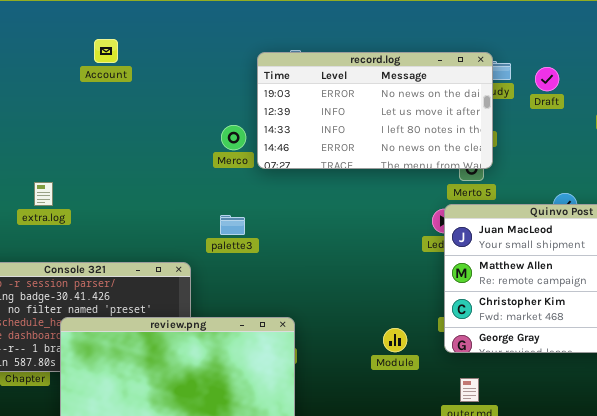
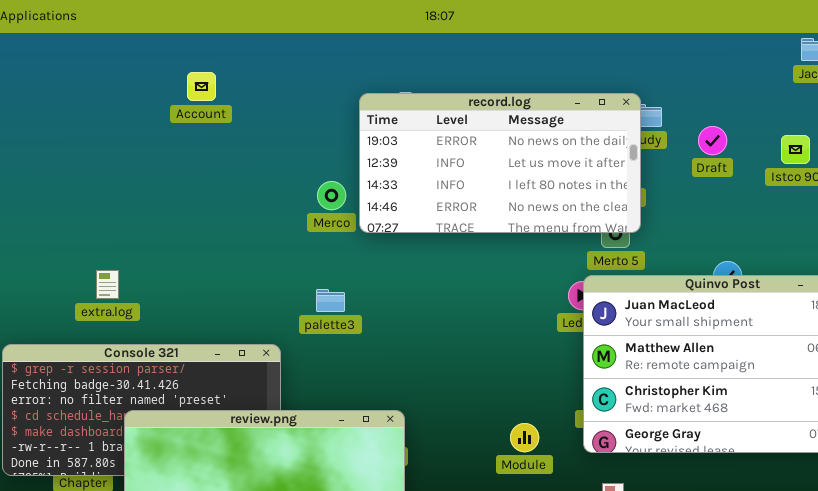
Account: [94,39,118,63] -> [187,72,216,101], moved
Draft: [535,67,559,91] -> [698,126,727,155], moved
extra.log: [34,182,53,206] -> [96,270,119,299], moved

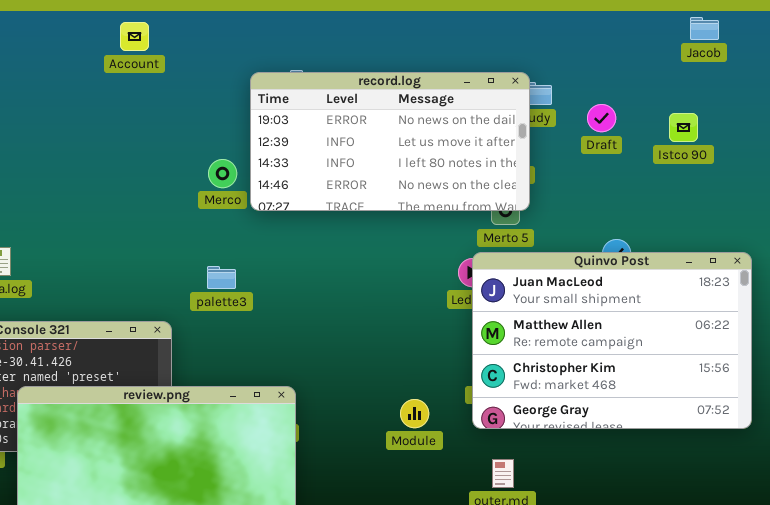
Account: [187,72,216,101] -> [120,22,149,51], moved

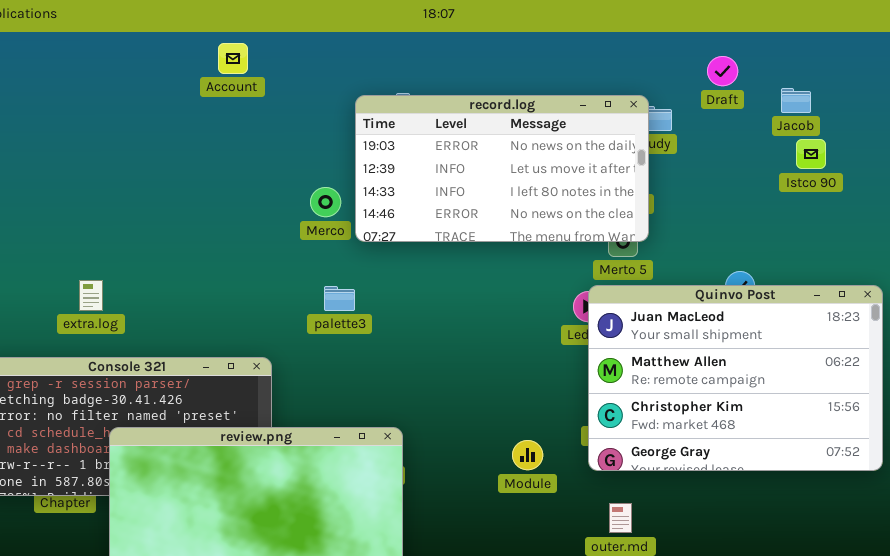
Jacob: [690,17,719,40] -> [781,88,811,113], moved
Draft: [587,104,616,132] -> [707,56,738,86], moved
palette3: [207,266,236,289] -> [324,286,355,311], moved

